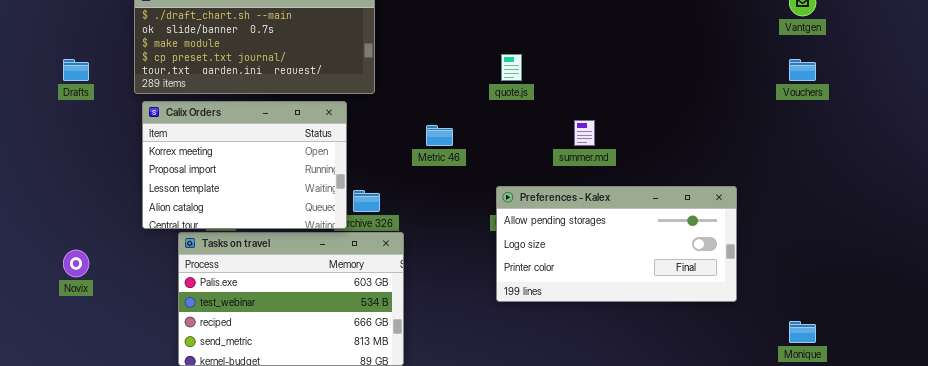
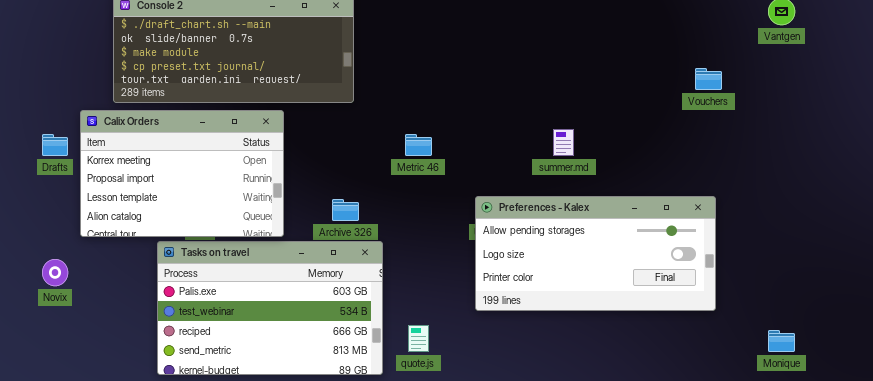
quote.js: [501,54,522,81] -> [408,325,429,352], moved
Drafts: [63,59,89,81] -> [42,134,68,156], moved
Vouchers: [789,59,816,81] -> [695,68,722,90], moved
Calix Orders: [142,101,347,229] -> [80,110,284,237], moved

